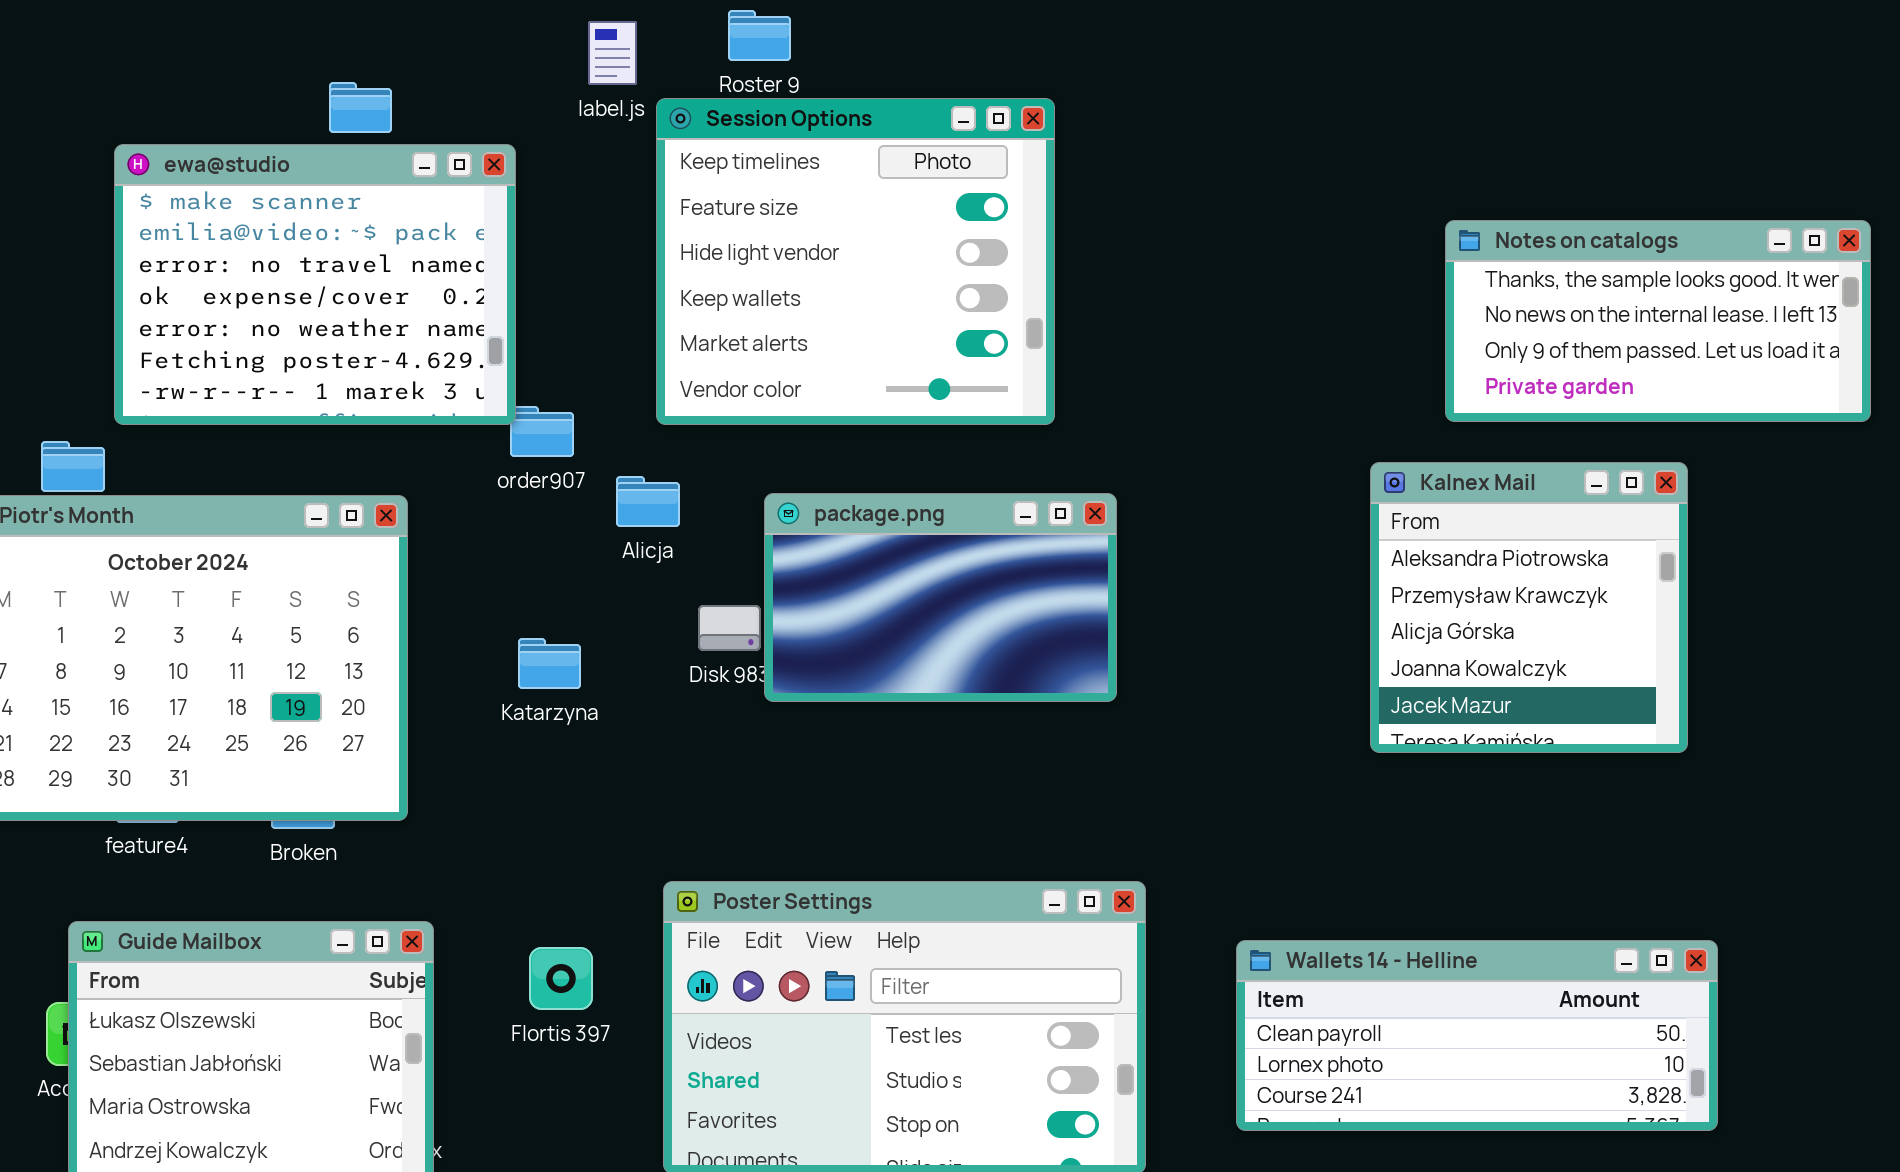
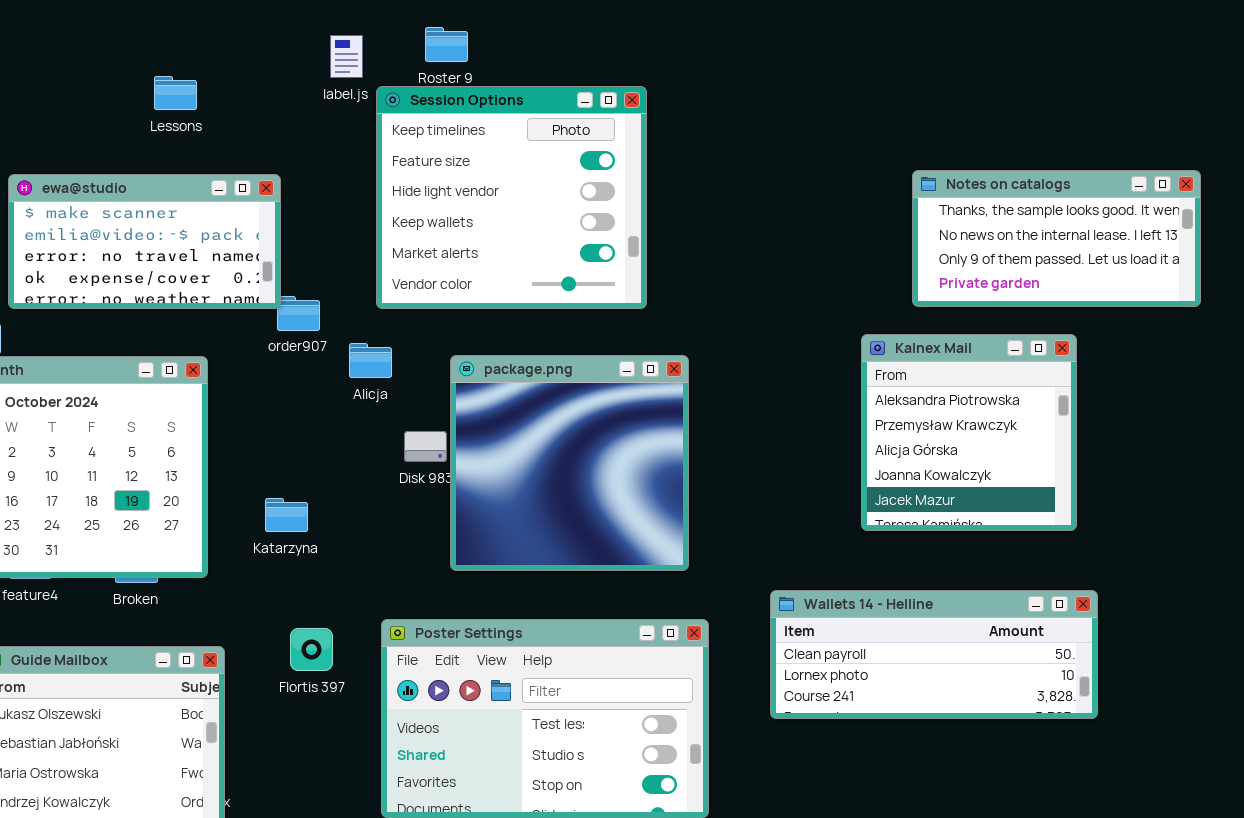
ewa@studio: [114,144,516,425] -> [8,174,281,309], resized
package.png: [764,493,1117,702] -> [450,355,689,571], resized
Katarzyna: [518,638,581,689] -> [265,498,308,532], moved
Wallets 14 - Helline: [1236,940,1718,1131] -> [770,590,1098,719], moved
Flortis 397: [529,947,593,1010] -> [290,628,333,671], moved

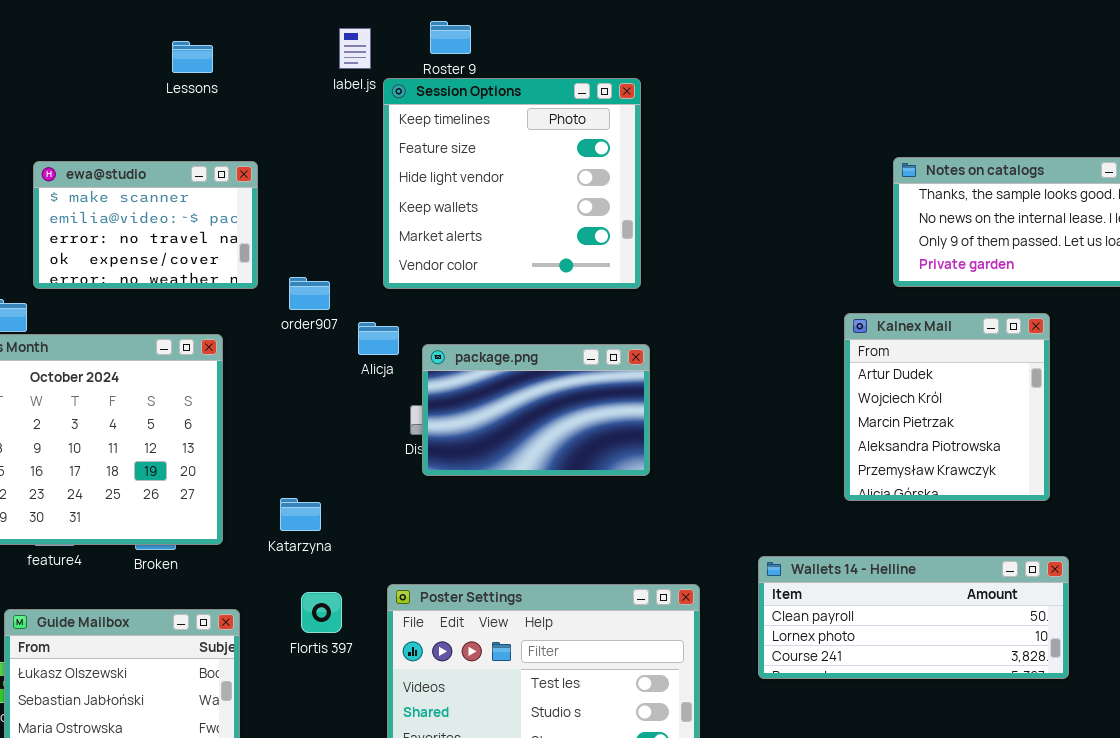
Lessons: [154,76,197,110] -> [172,41,213,73], moved
ewa@studio: [8,174,281,309] -> [33,161,258,289], resized
Kalnex Mail: [861,334,1077,531] -> [844,313,1050,501], scrolled up 3 rows
package.png: [450,355,689,571] -> [422,344,650,476], moved, resized
Katarzyna: [265,498,308,532] -> [280,498,321,531], moved

